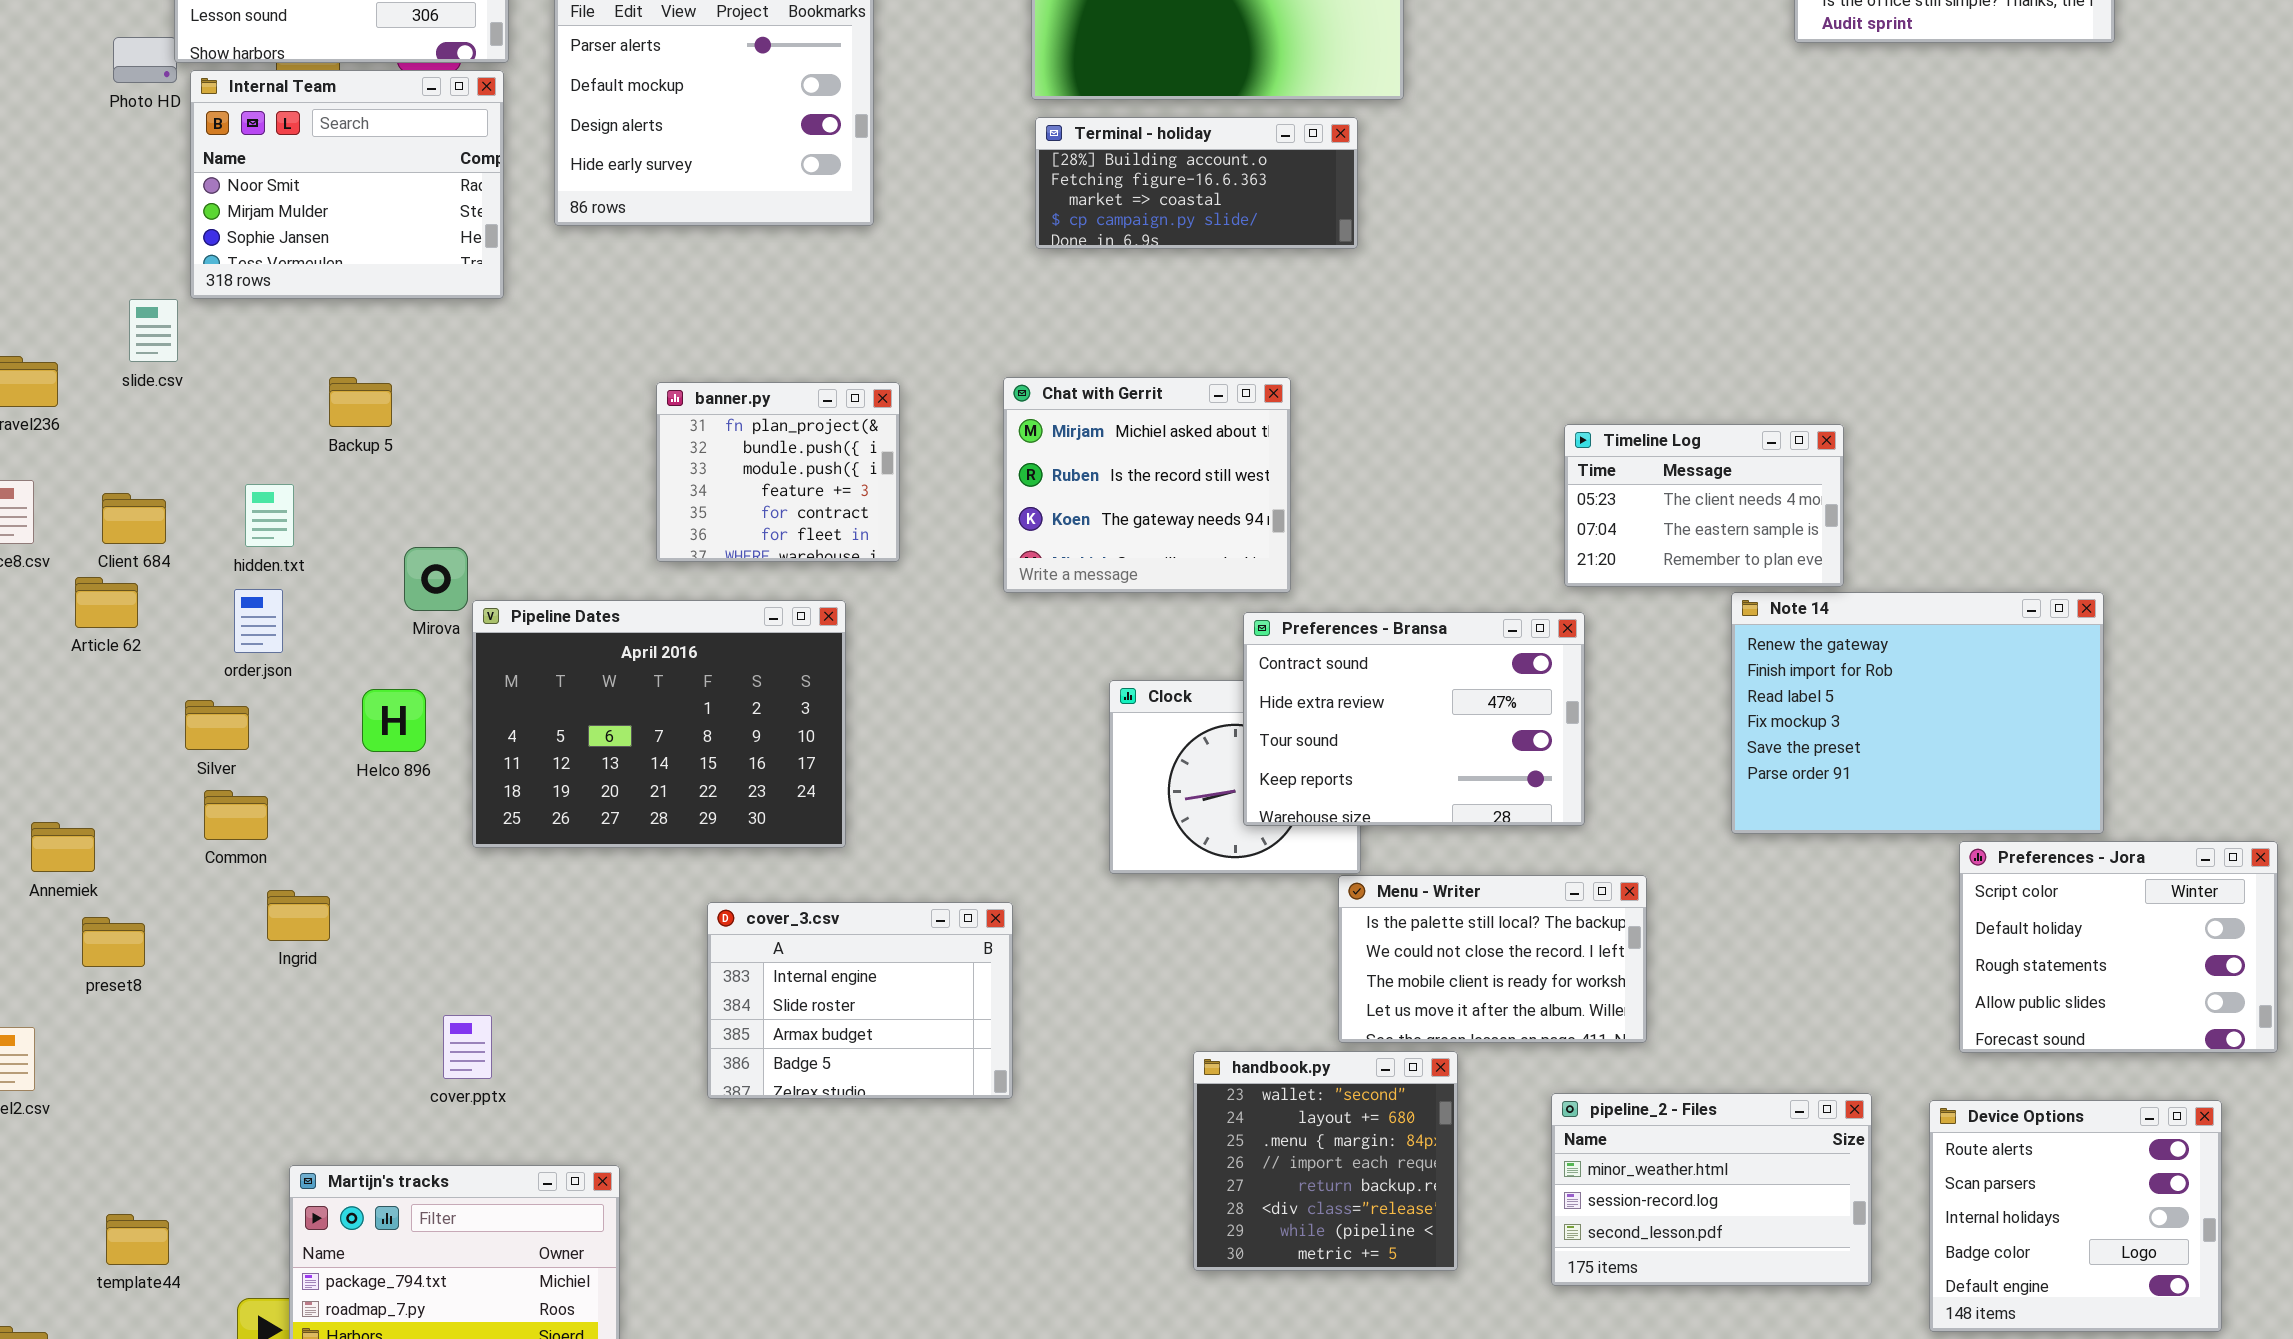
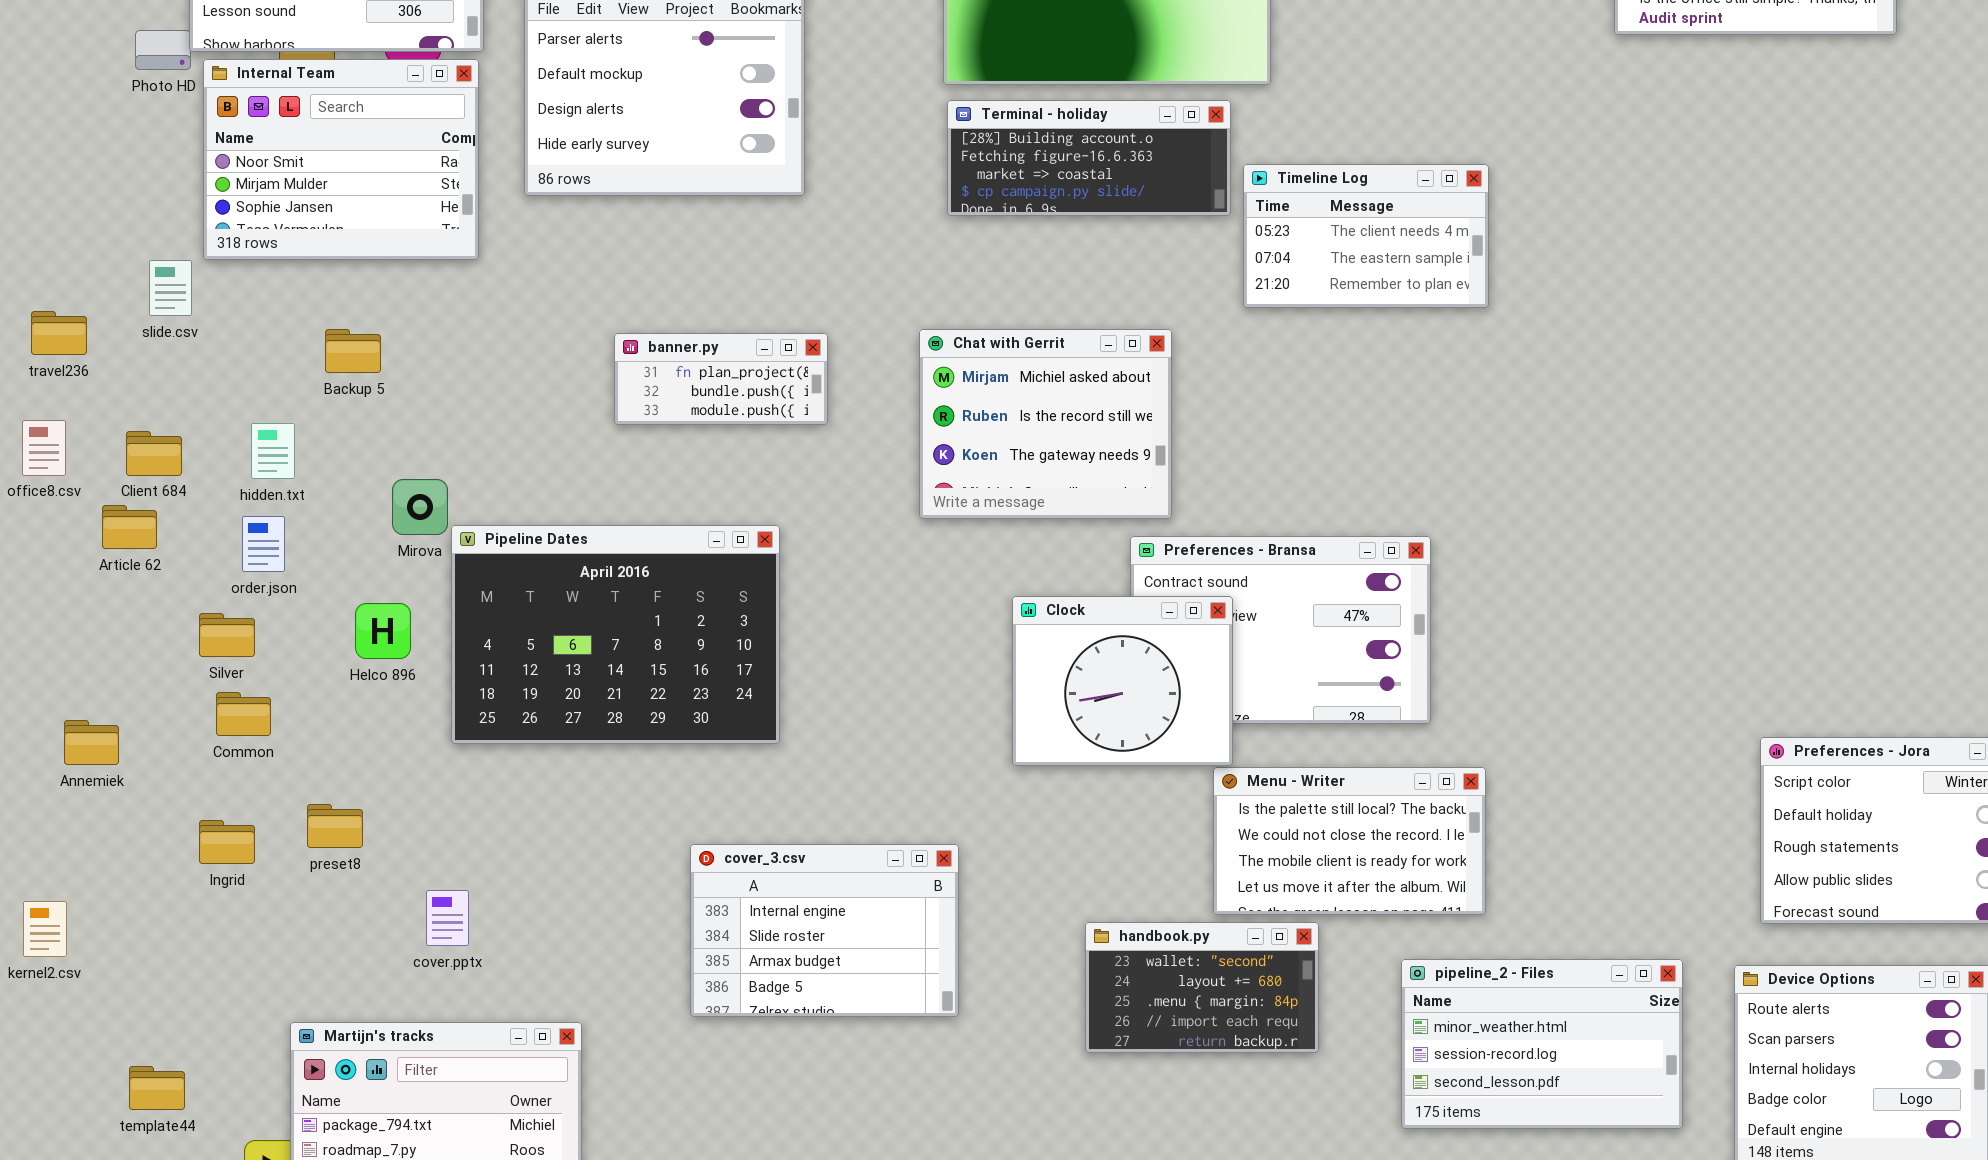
banner.py: [656,382,900,562] -> [614,333,828,425], resized
Timeline Log: [1564,424,1844,587] -> [1243,164,1489,308], moved
Note 14: [1731,592,2104,834] -> none, closed
Clock: [1109,680,1361,874] -> [1012,596,1233,766], raised
Ingrid: [267,890,330,941] -> [199,820,255,864], moved
cover_3.csv: [707,902,1013,1099] -> [690,844,959,1017], moved
preset8: [82,917,145,967] -> [307,804,363,848], moved
handbook.py: [1193,1051,1458,1271] -> [1085,922,1319,1053], resized

